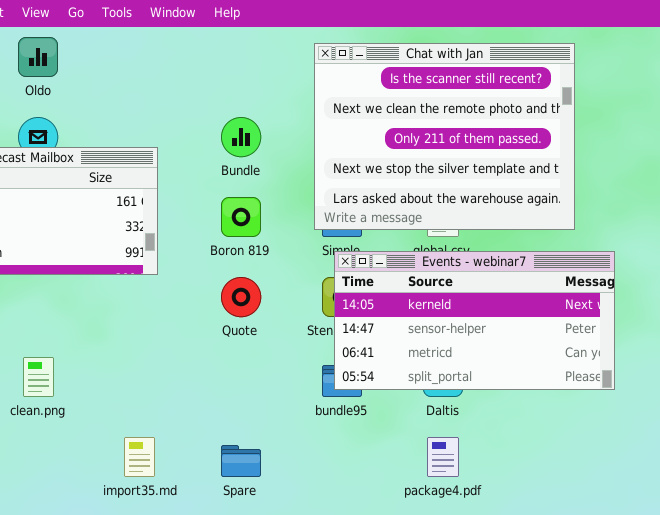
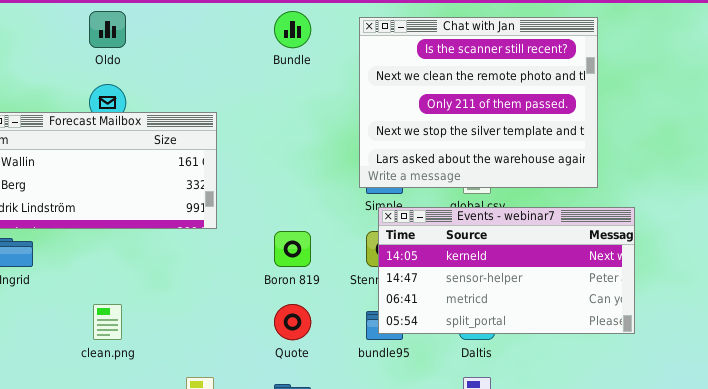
Bundle: [221,117,261,157] -> [274,11,311,48], moved
Boron 819: [221,197,261,237] -> [274,231,311,267], moved
Quote: [221,277,261,317] -> [274,304,311,340], moved

